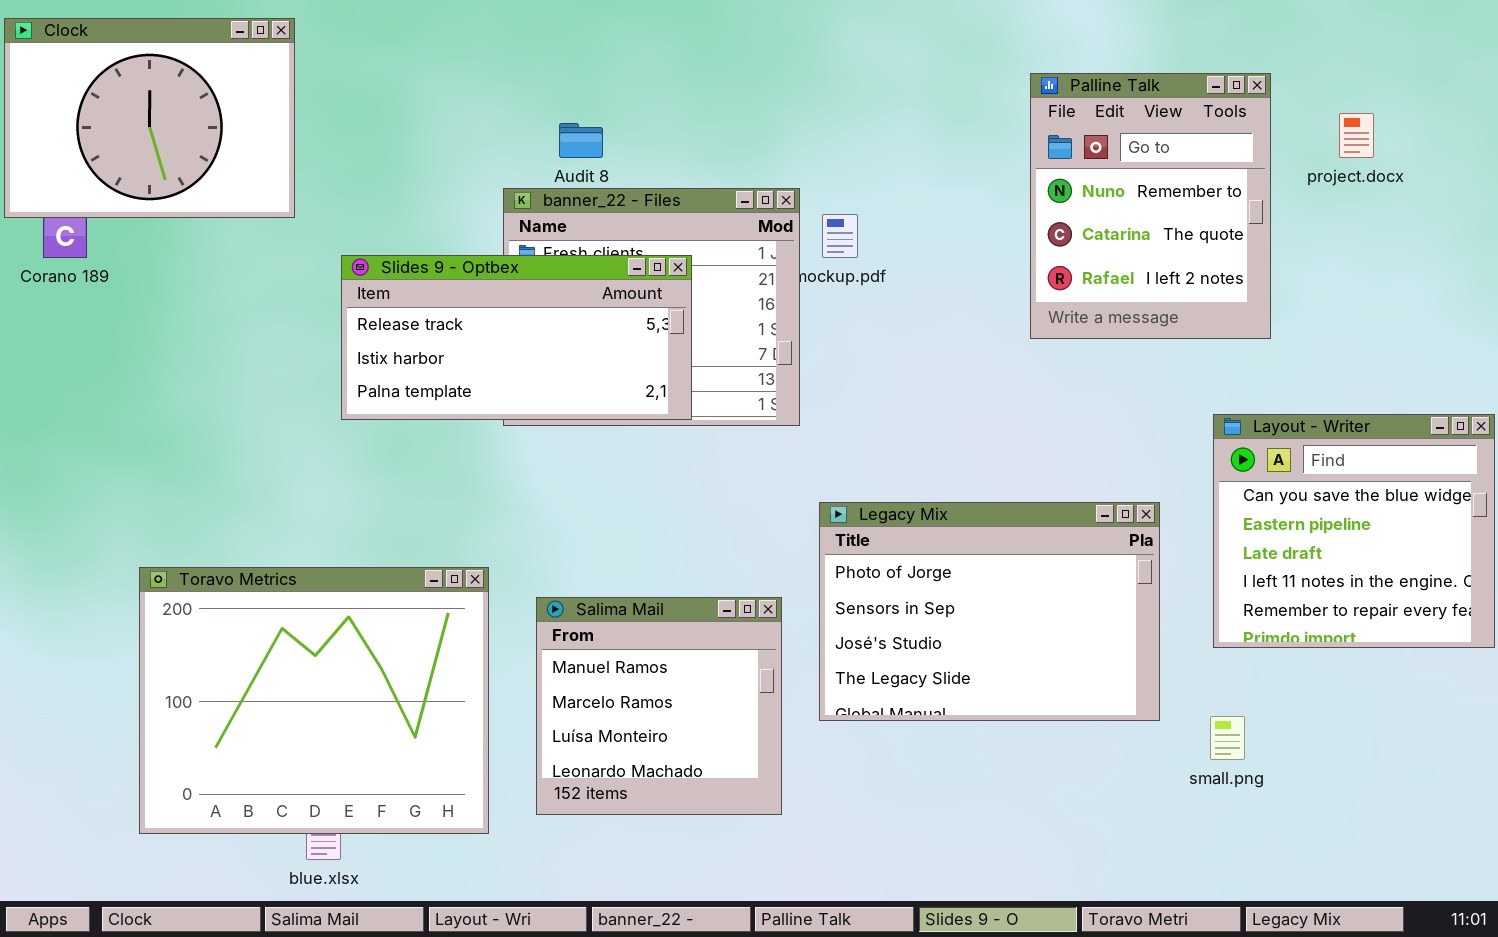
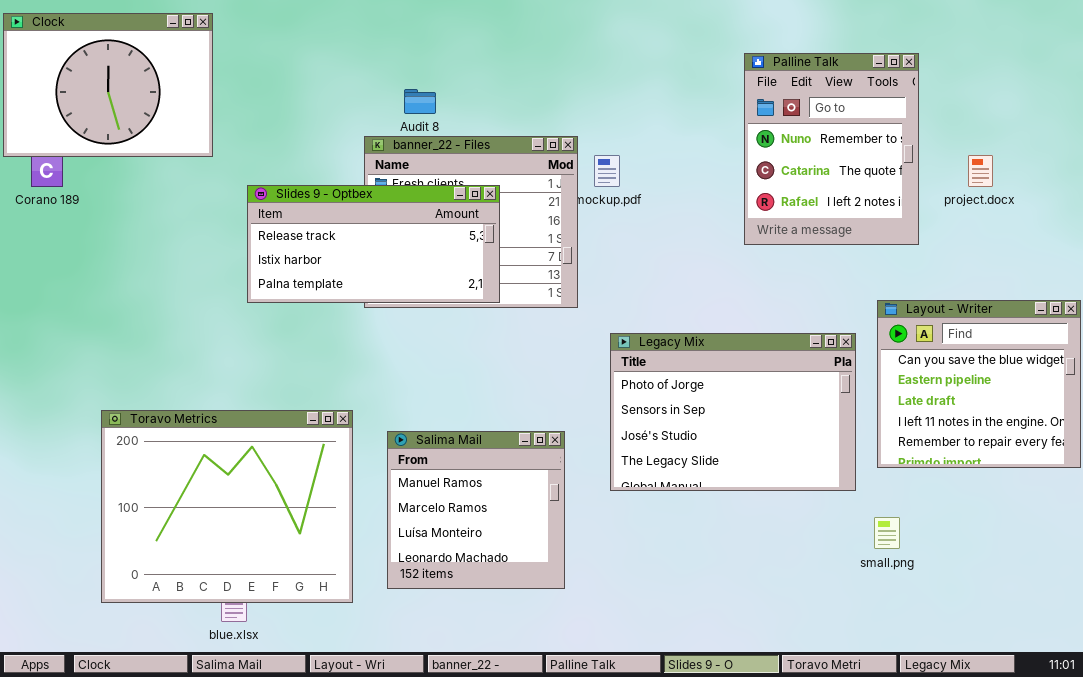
project.docx: [1339,113,1374,158] -> [968,155,993,187], moved
Legacy Mix: [819,502,1160,721] -> [610,333,856,491], moved

